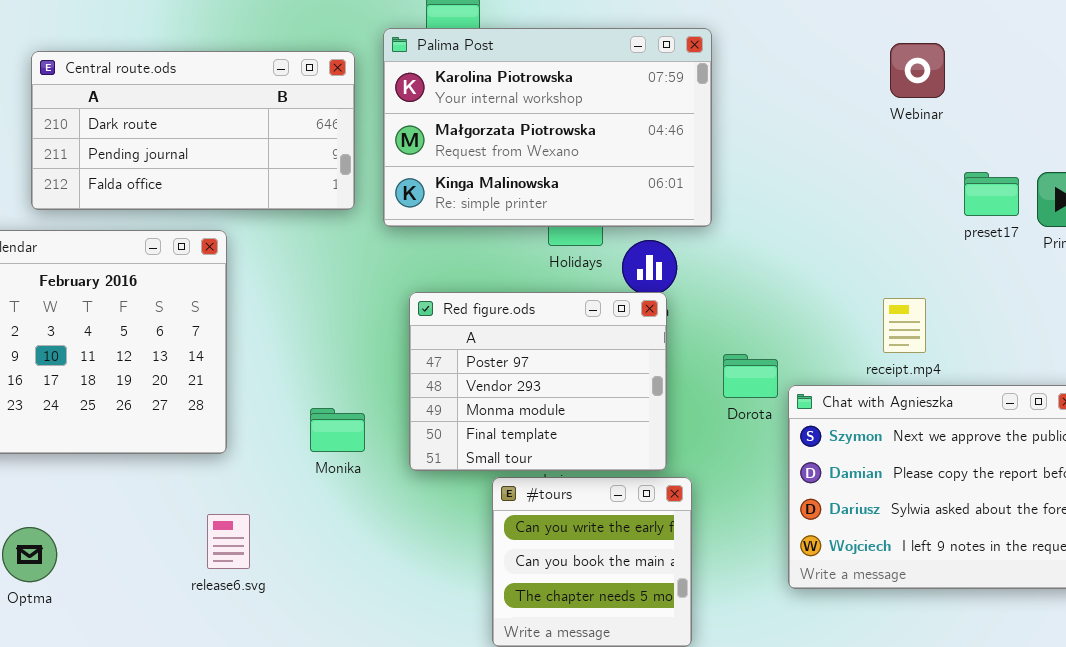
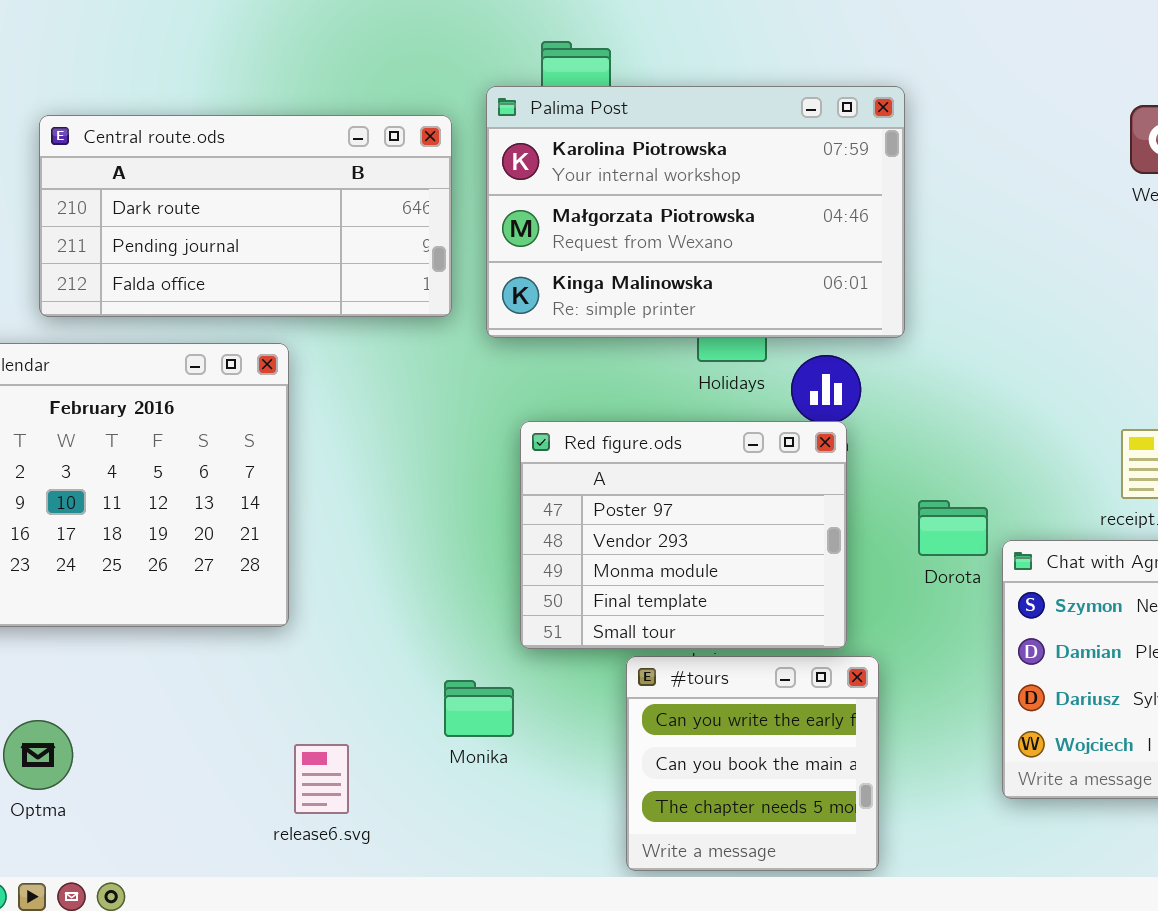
Monika: [310,408,365,452] -> [444,680,514,737], moved
release6.svg: [207,514,250,569] -> [294,744,349,814], moved

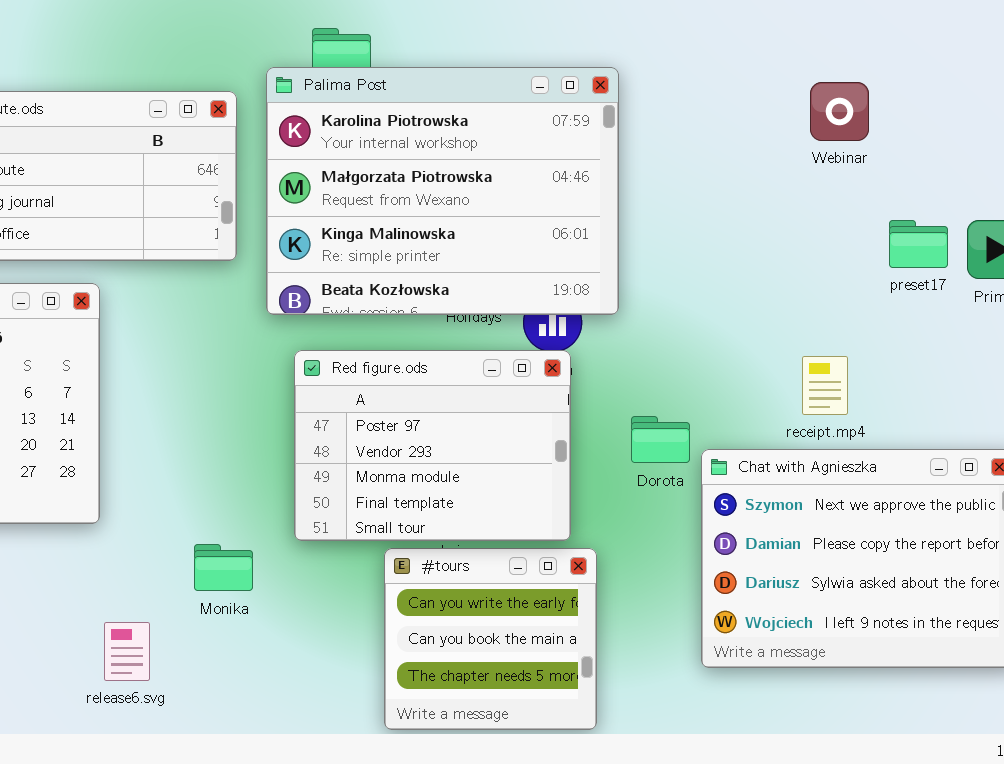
Palima Post: [486,86,905,338] -> [266,67,619,315], resized
Monika: [444,680,514,737] -> [194,544,253,591], moved

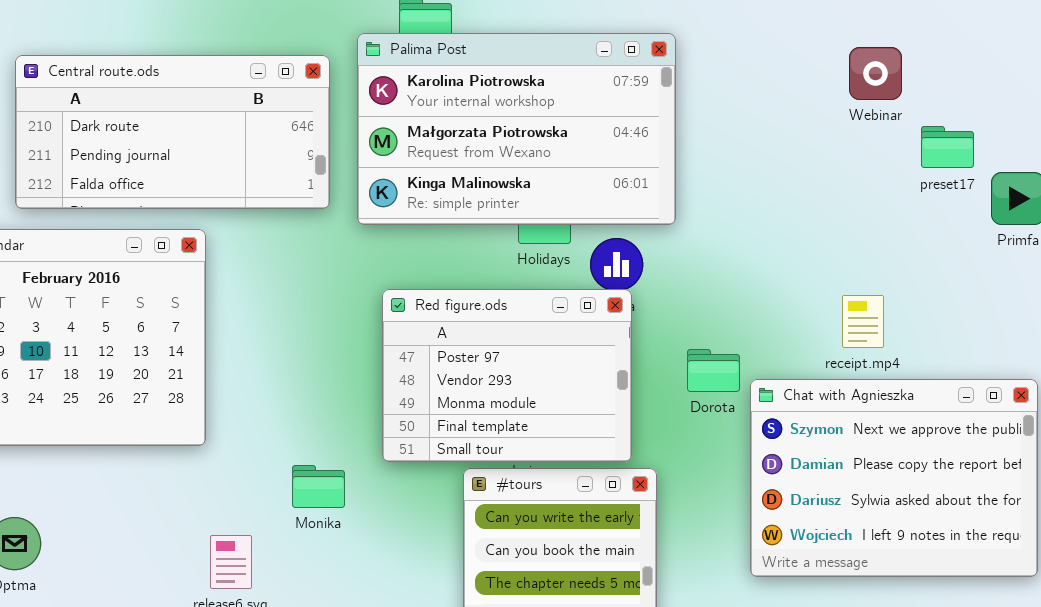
Palima Post: [266,67,619,315] -> [357,33,676,225], resized
preset17: [889,220,948,268] -> [921,126,974,168], moved

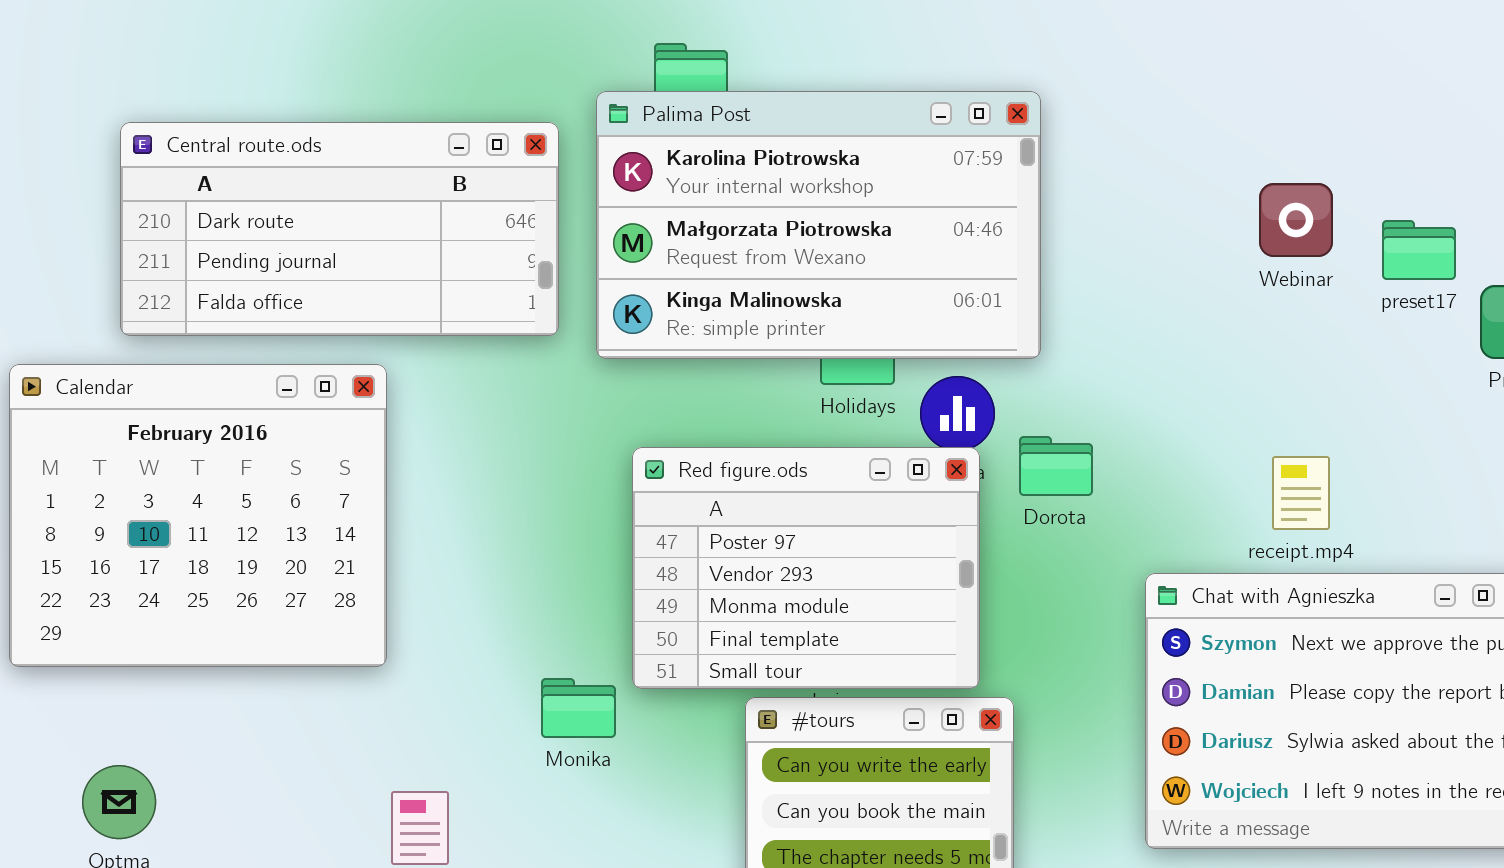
Webinar: [849,47,902,100] -> [1259,183,1333,257], moved
Dorota: [687,349,740,392] -> [1019,436,1093,496], moved
Monika: [292,465,345,508] -> [541,678,616,738], moved

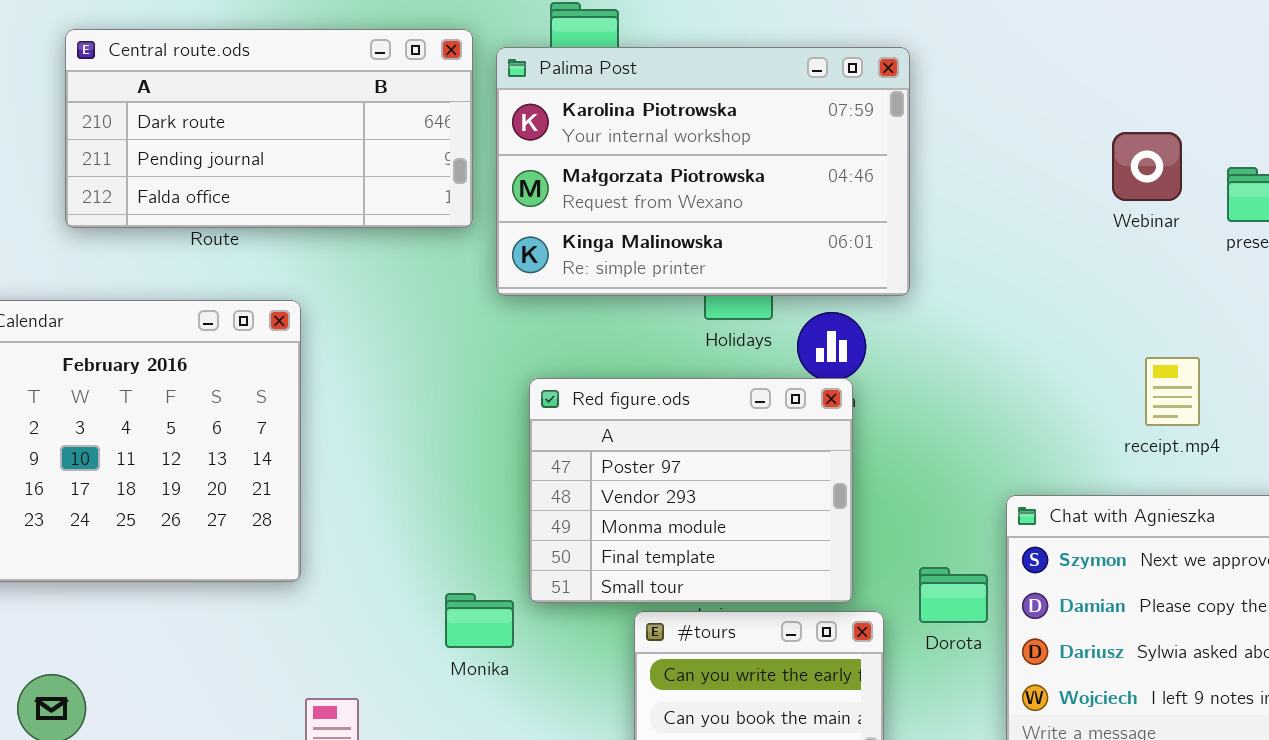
Central route.ods: [120,122,559,336] -> [65,29,473,228], moved
Dorota: [1019,436,1093,496] -> [919,567,988,623], moved
receipt.mp4: [1272,456,1330,530] -> [1145,357,1200,426], moved

